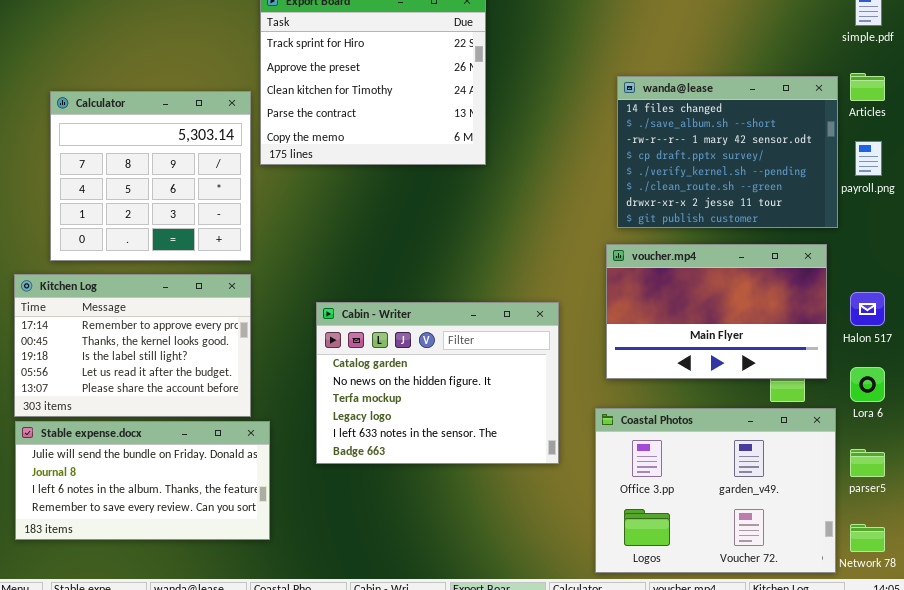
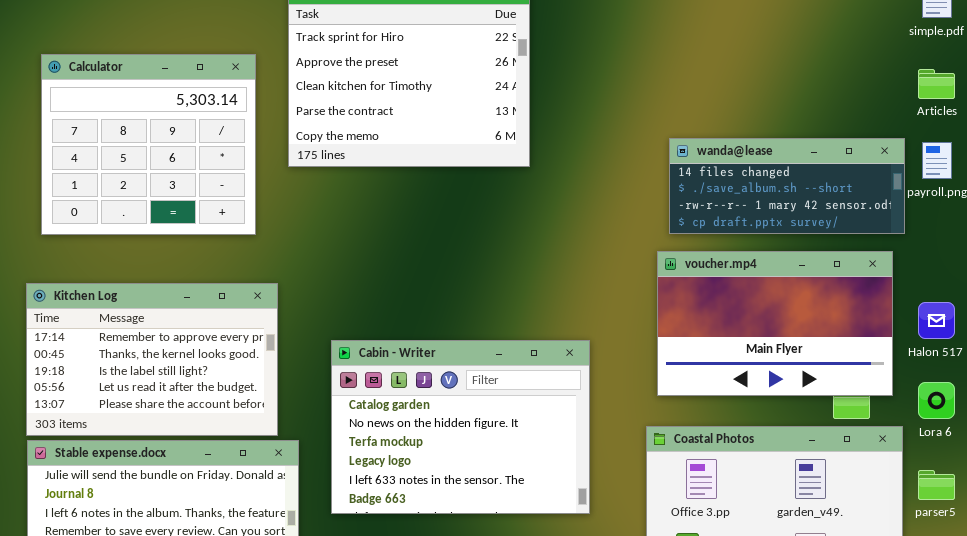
wanda@lease: [617,76,838,228] -> [669,138,905,234], resized
Calculator: [50,91,251,261] -> [41,54,256,235], moved
Cabin - Writer: [316,302,559,464] -> [331,340,590,514], moved

